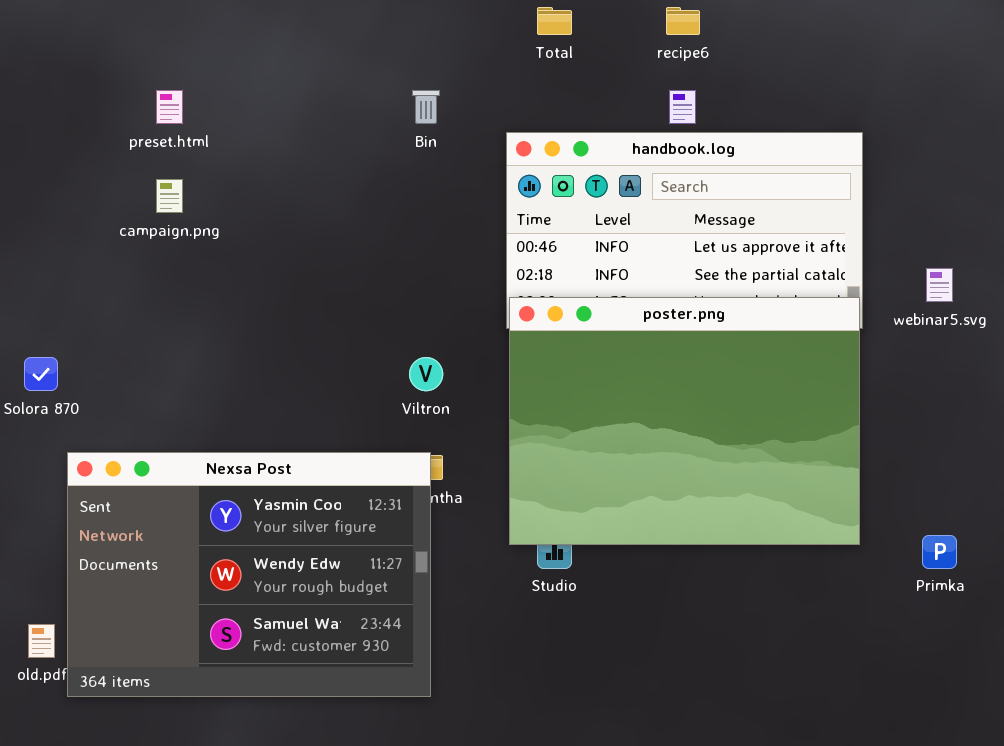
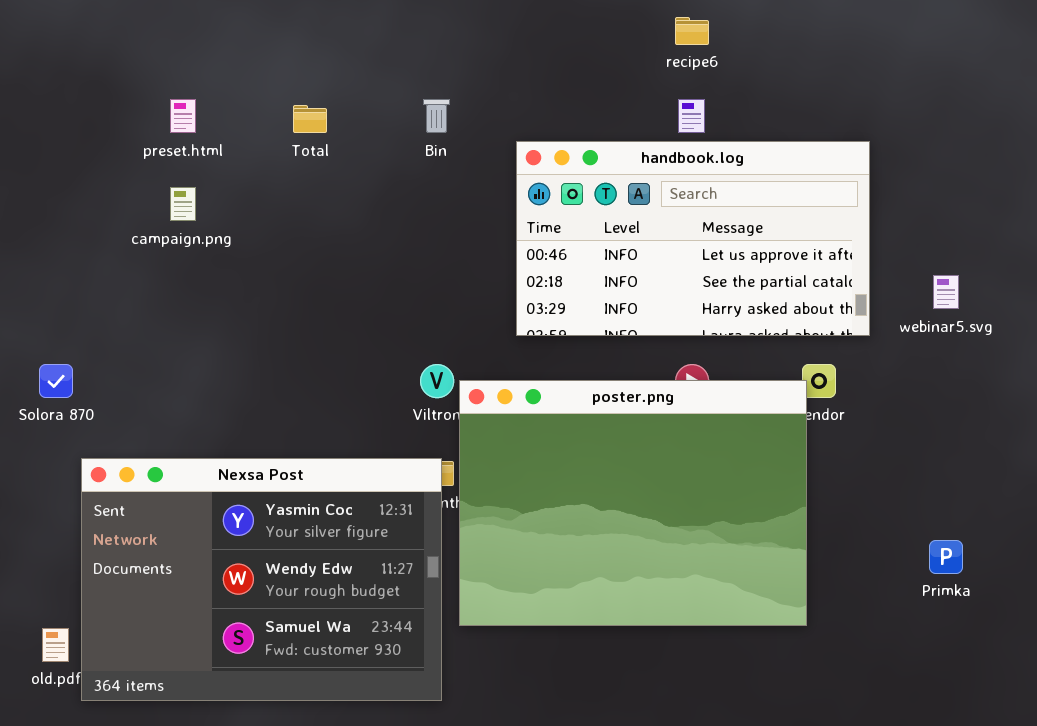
Total: [537,7,572,35] -> [293,105,327,133], moved
poster.png: [509,297,860,545] -> [459,380,807,626], moved

